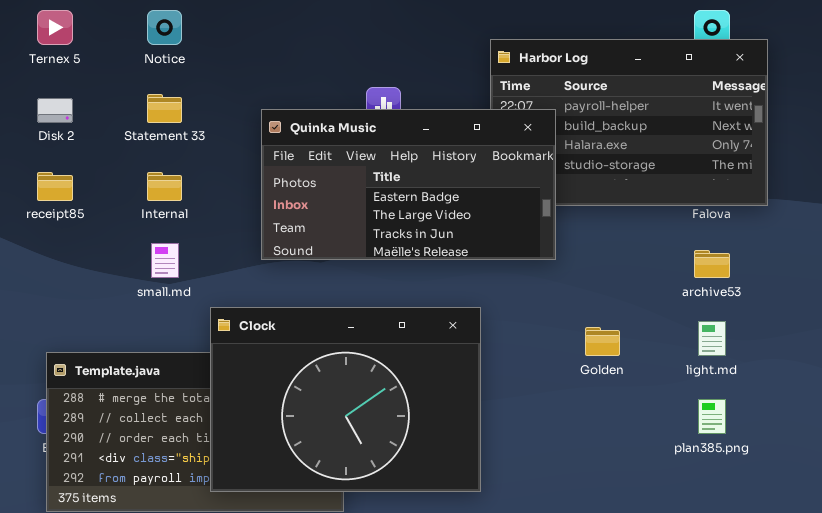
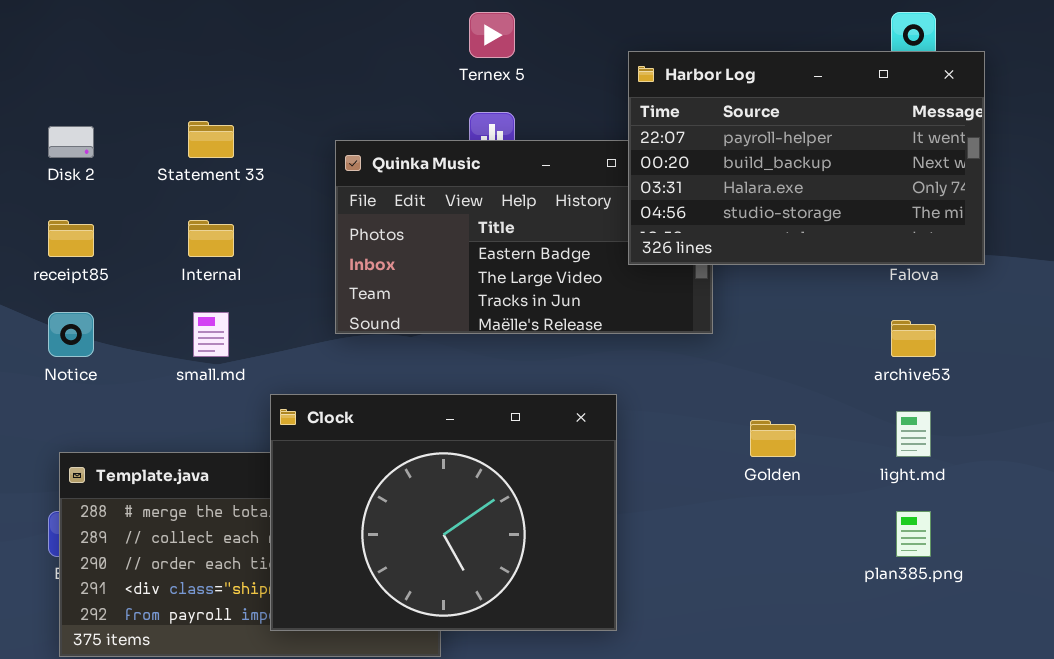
Ternex 5: [37,10,73,45] -> [469,12,515,58], moved
Notice: [147,10,182,45] -> [48,312,94,357], moved
Harbor Log: [490,39,768,206] -> [628,51,985,265], raised

